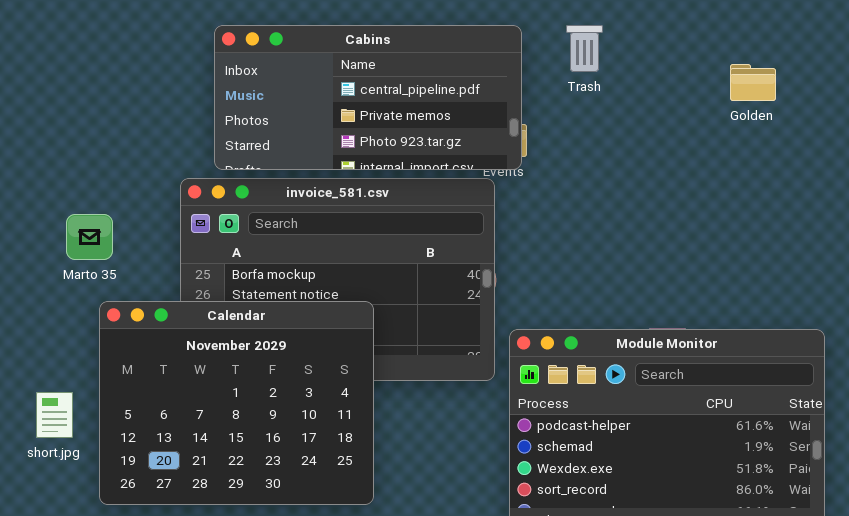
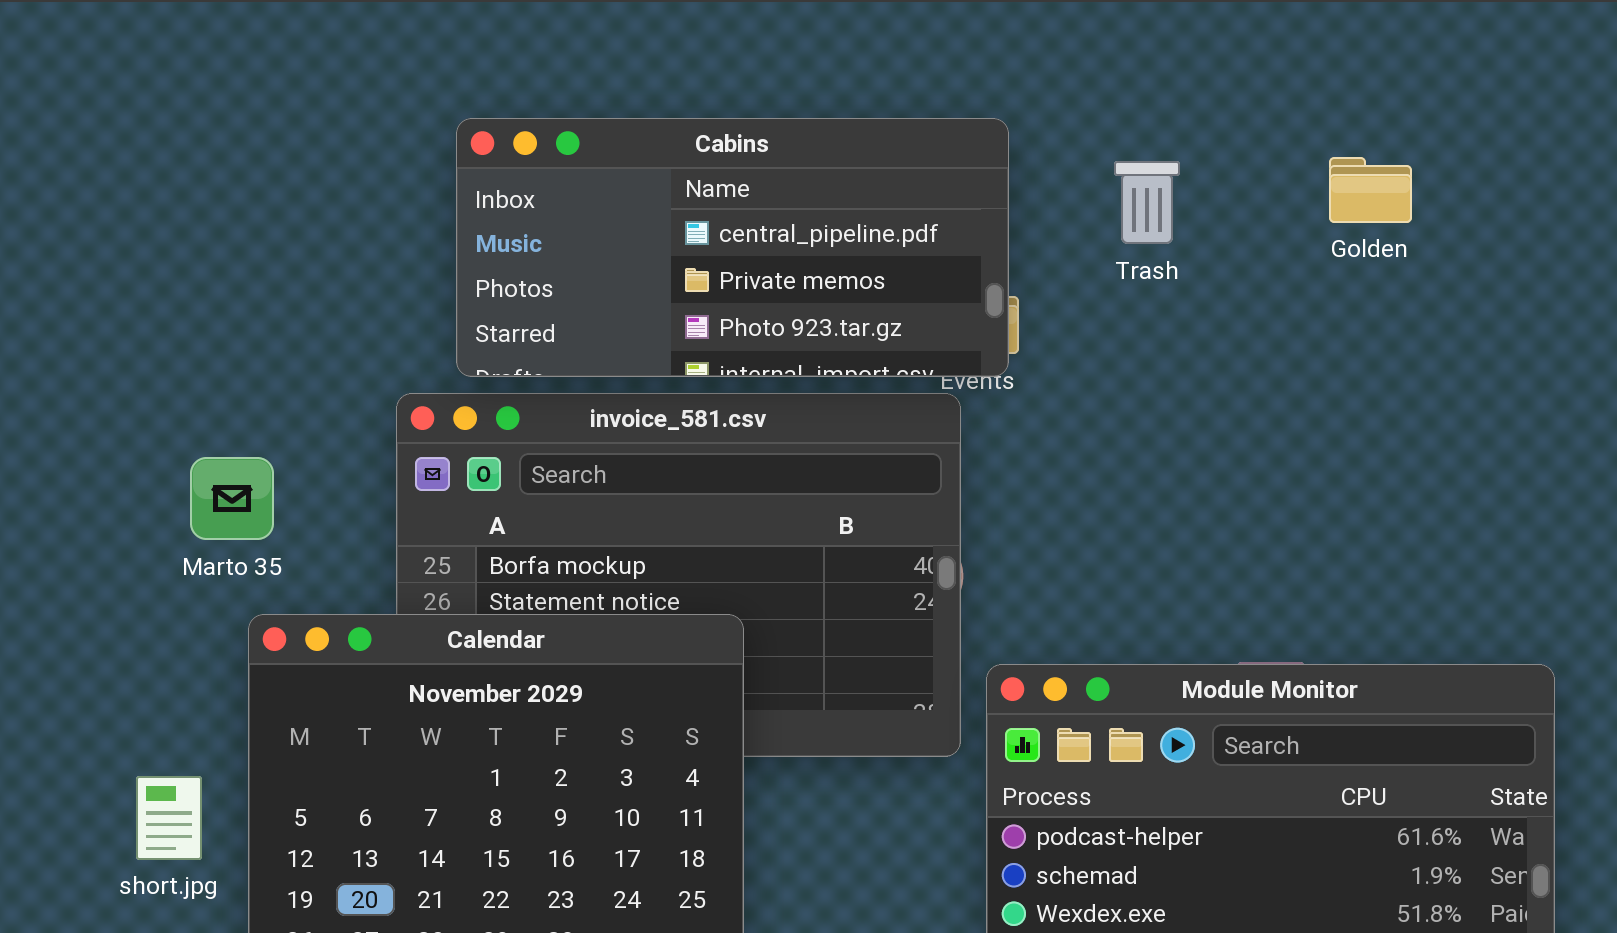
Trash: [566,25,603,72] -> [1114,161,1180,244], moved
Golden: [730,64,776,101] -> [1329,157,1412,223], moved

